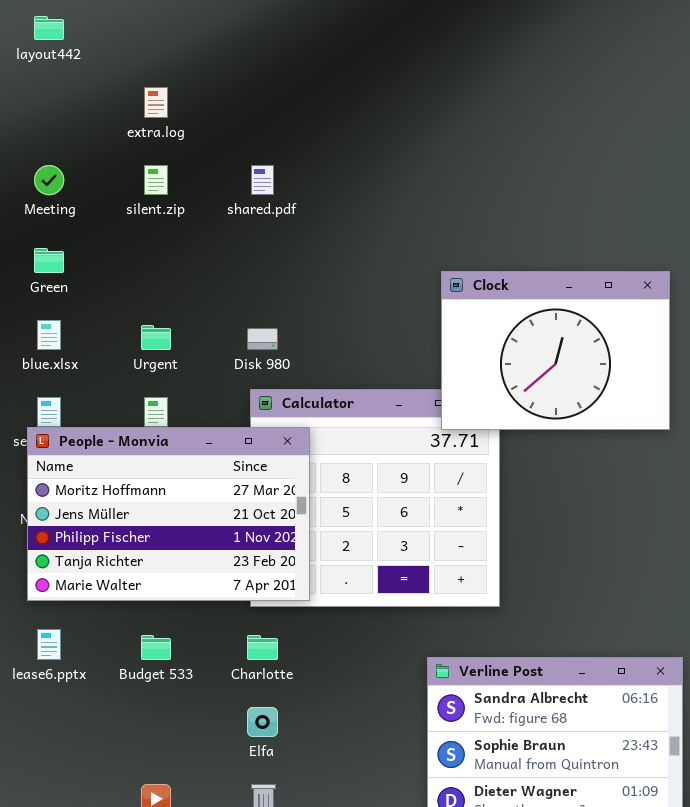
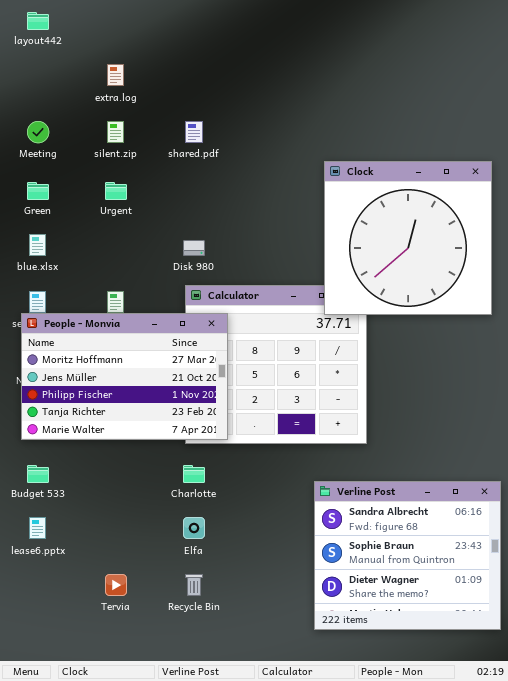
Clock: [441,271,670,430] -> [324,161,492,315], resized
Urgent: [141,325,171,350] -> [105,182,127,200], moved
lease6.pptx: [37,629,61,660] -> [29,517,46,539], moved
Budget 533: [141,635,171,660] -> [27,465,49,483], moved

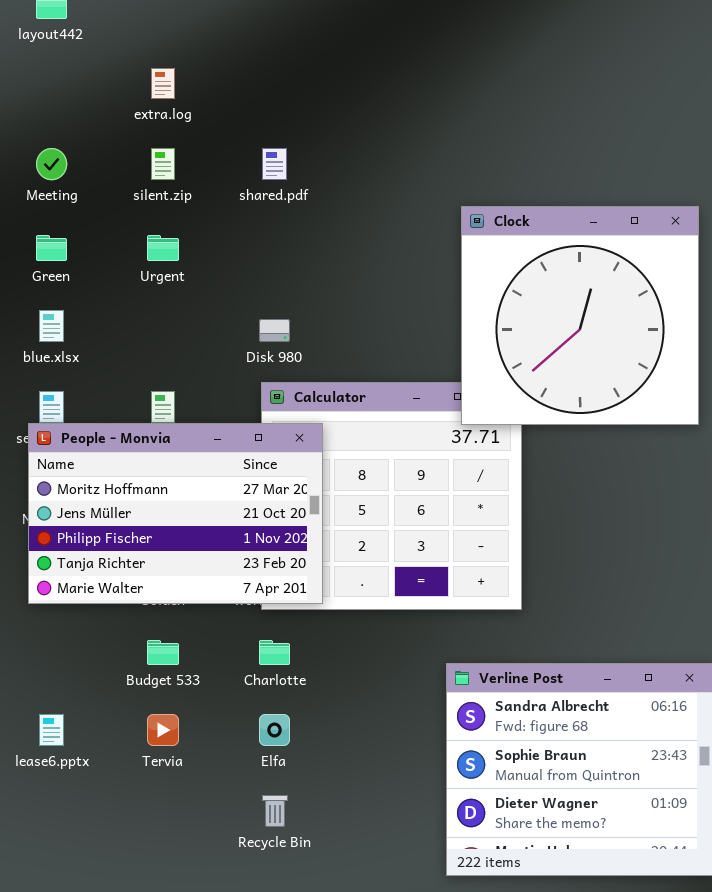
Budget 533: [27,465,49,483] -> [147,640,179,665], moved
Tervia: [105,574,127,596] -> [147,714,179,746], moved

